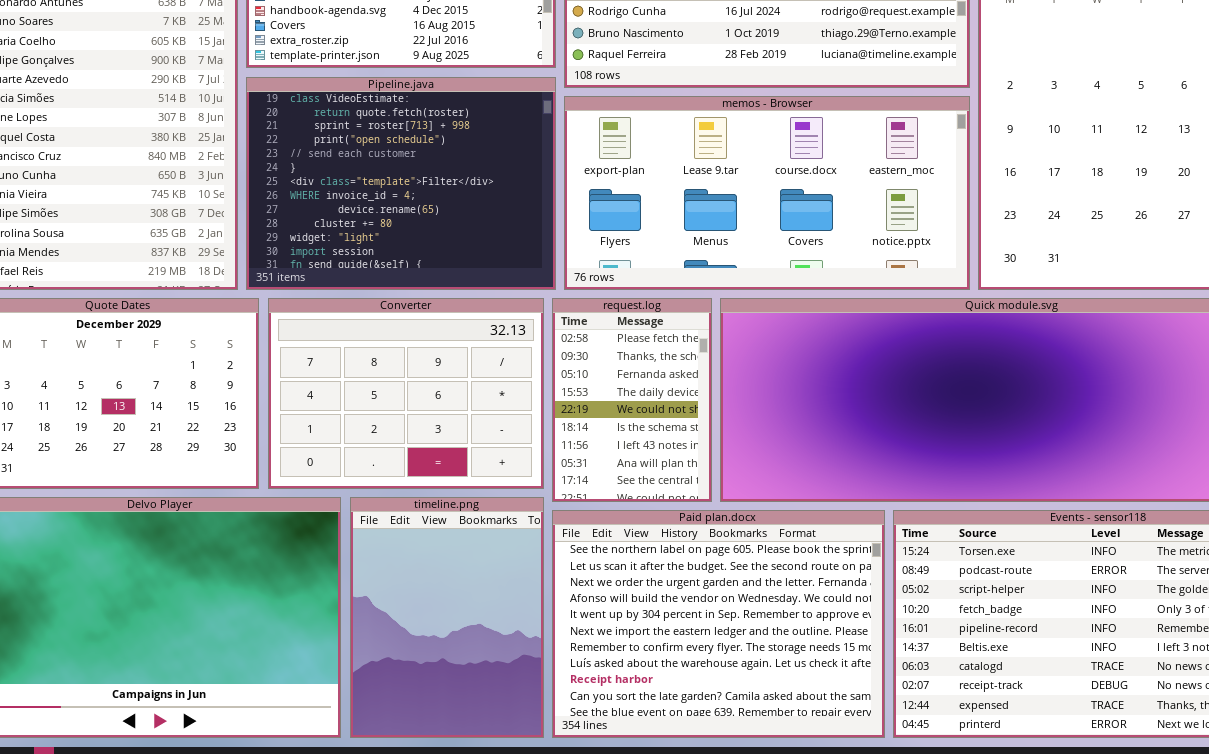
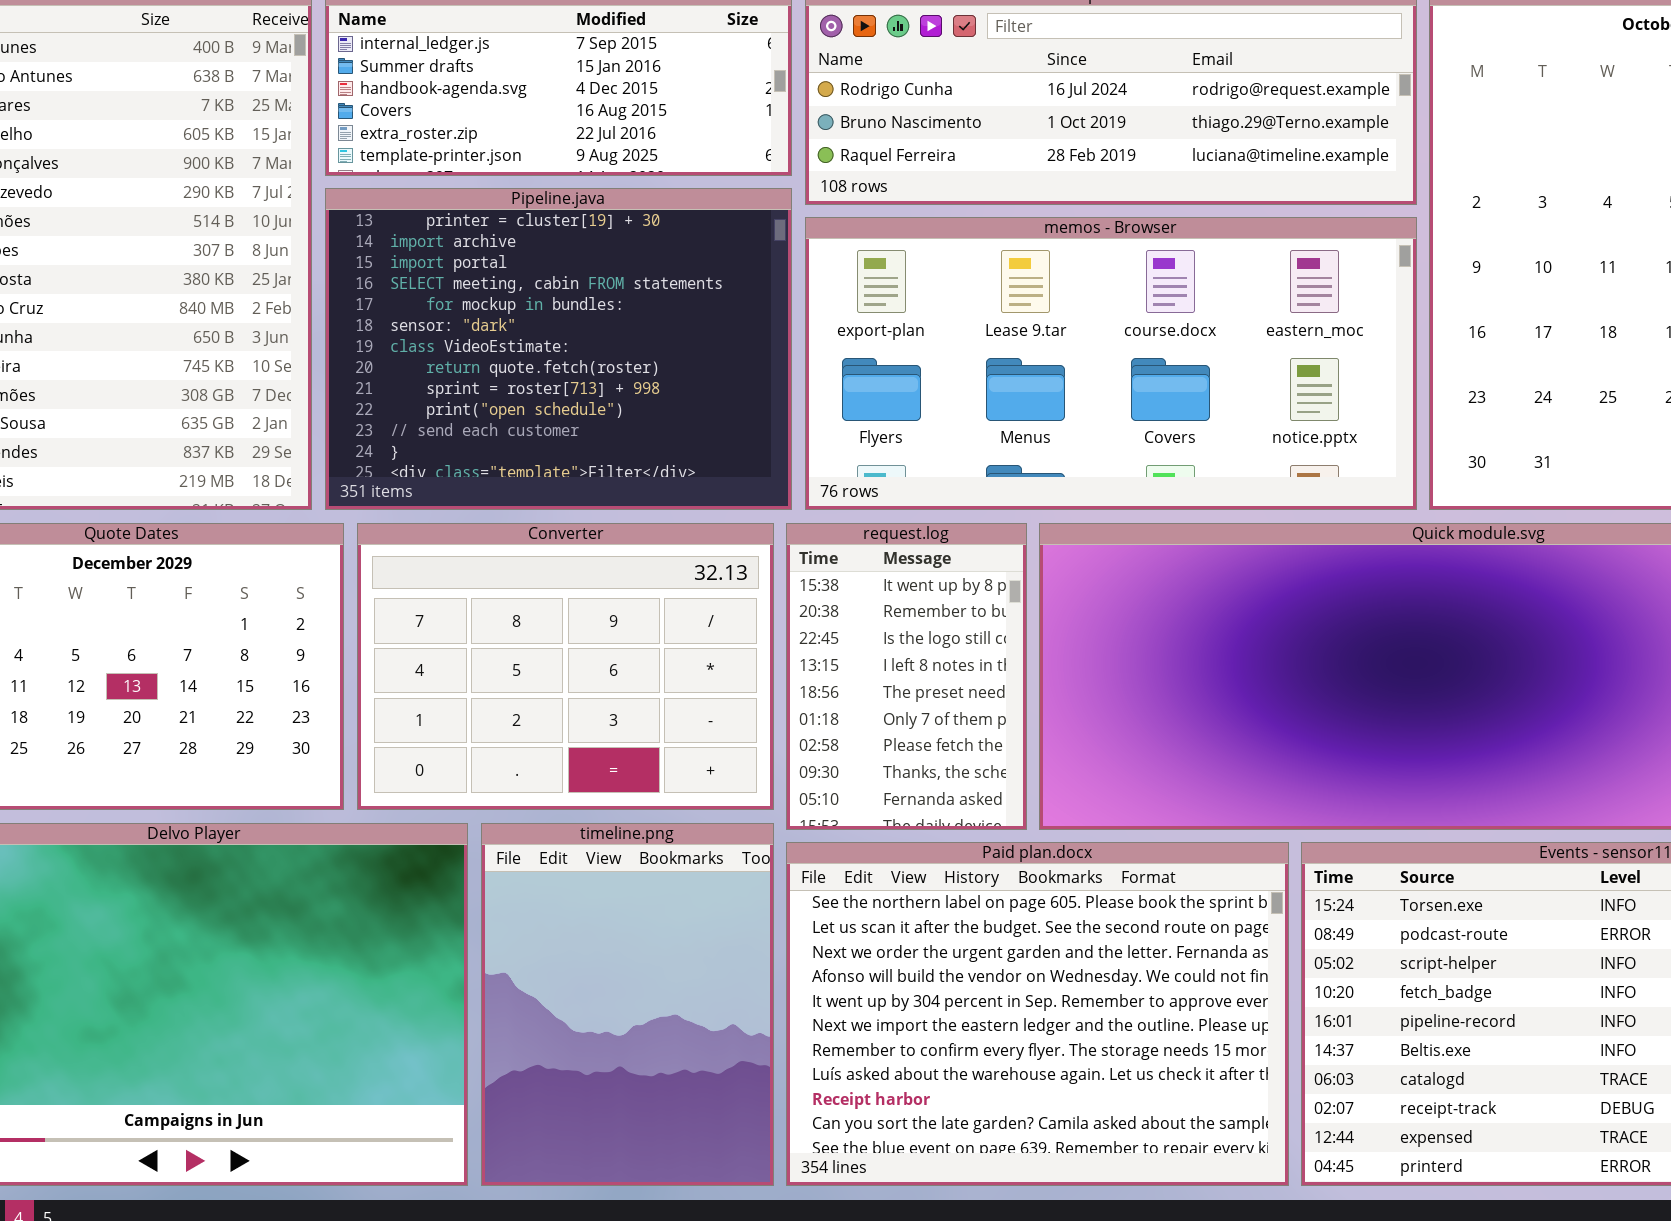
Pipeline.java: [246,77,556,290] -> [325,188,792,510], scrolled up 6 rows
request.log: [552,298,712,502] -> [786,523,1027,830], scrolled up 6 rows

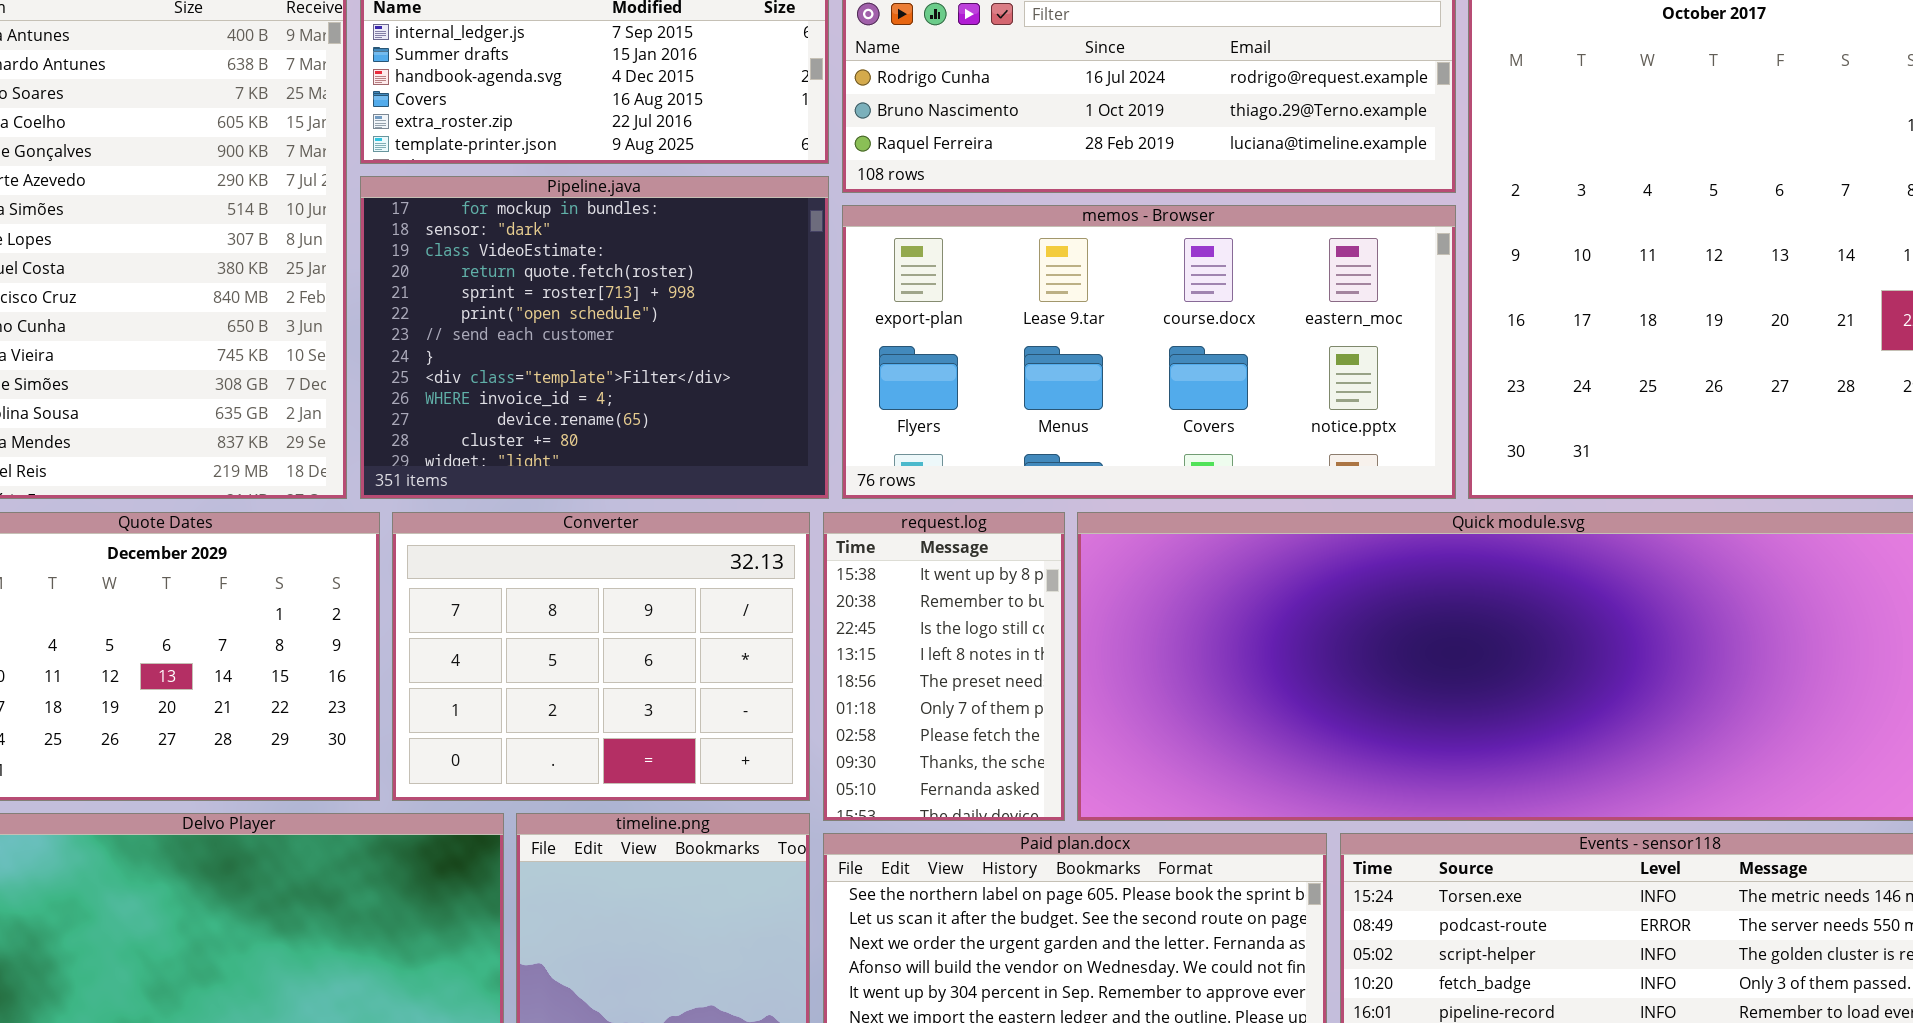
Pipeline.java: [325,188,792,510] -> [360,176,829,499], scrolled down 4 rows

